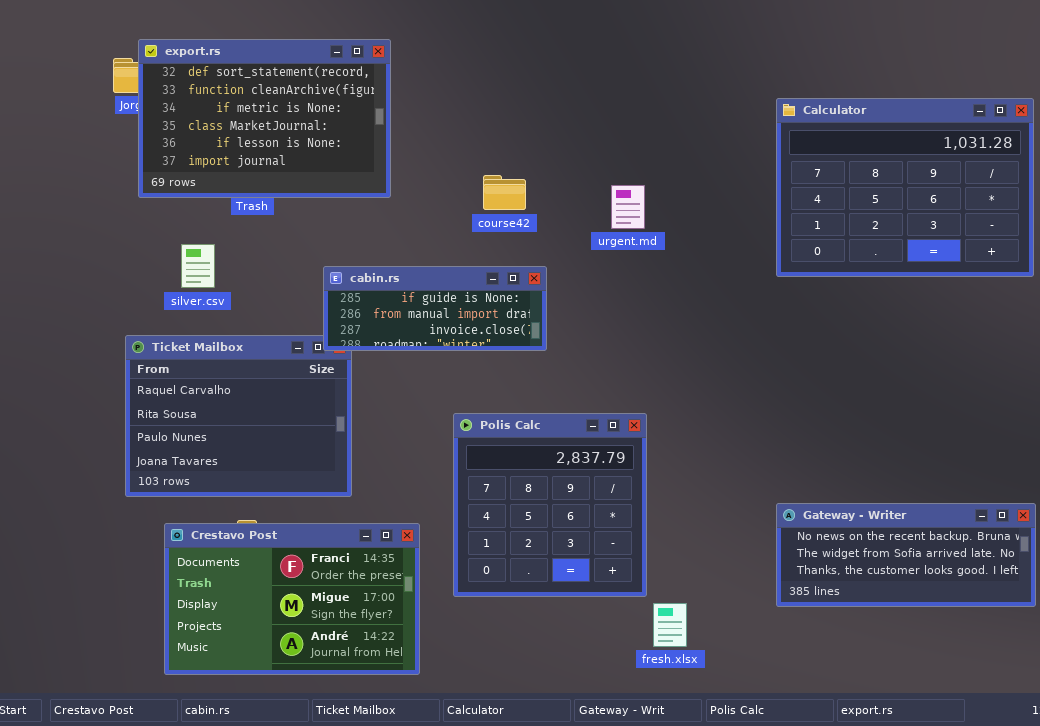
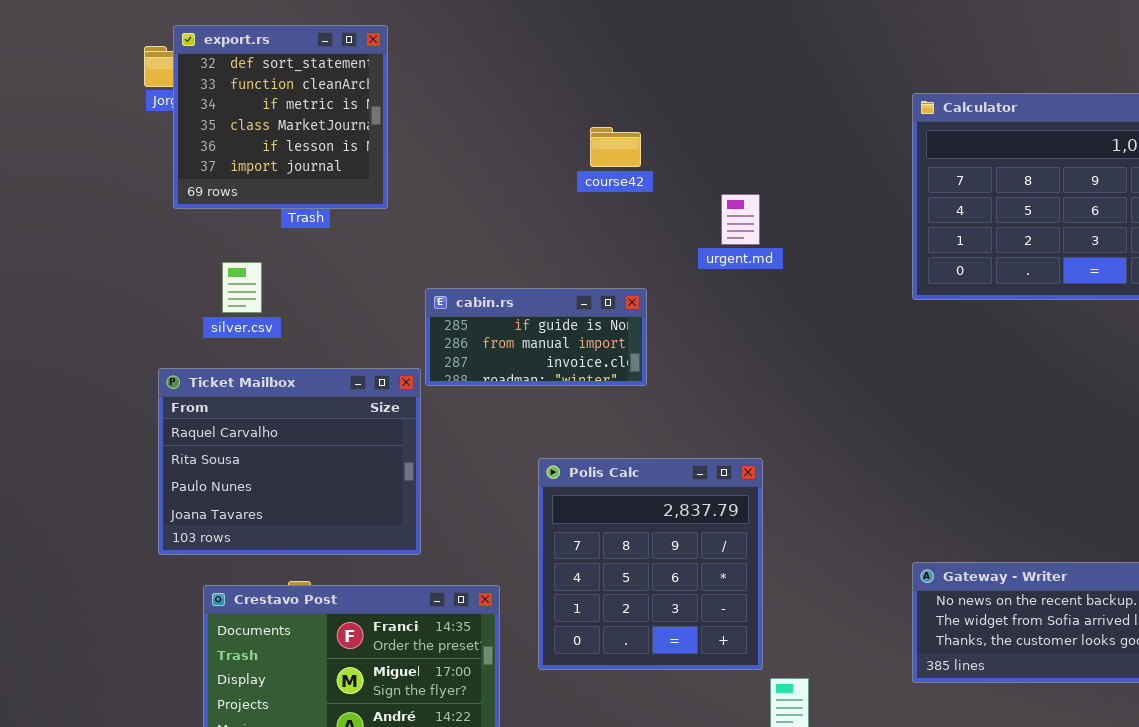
export.rs: [138,39,391,198] -> [173,25,388,209], resized
course42: [483,175,526,210] -> [590,127,641,167], moved
cabin.rs: [323,266,547,351] -> [425,288,647,386], resized

